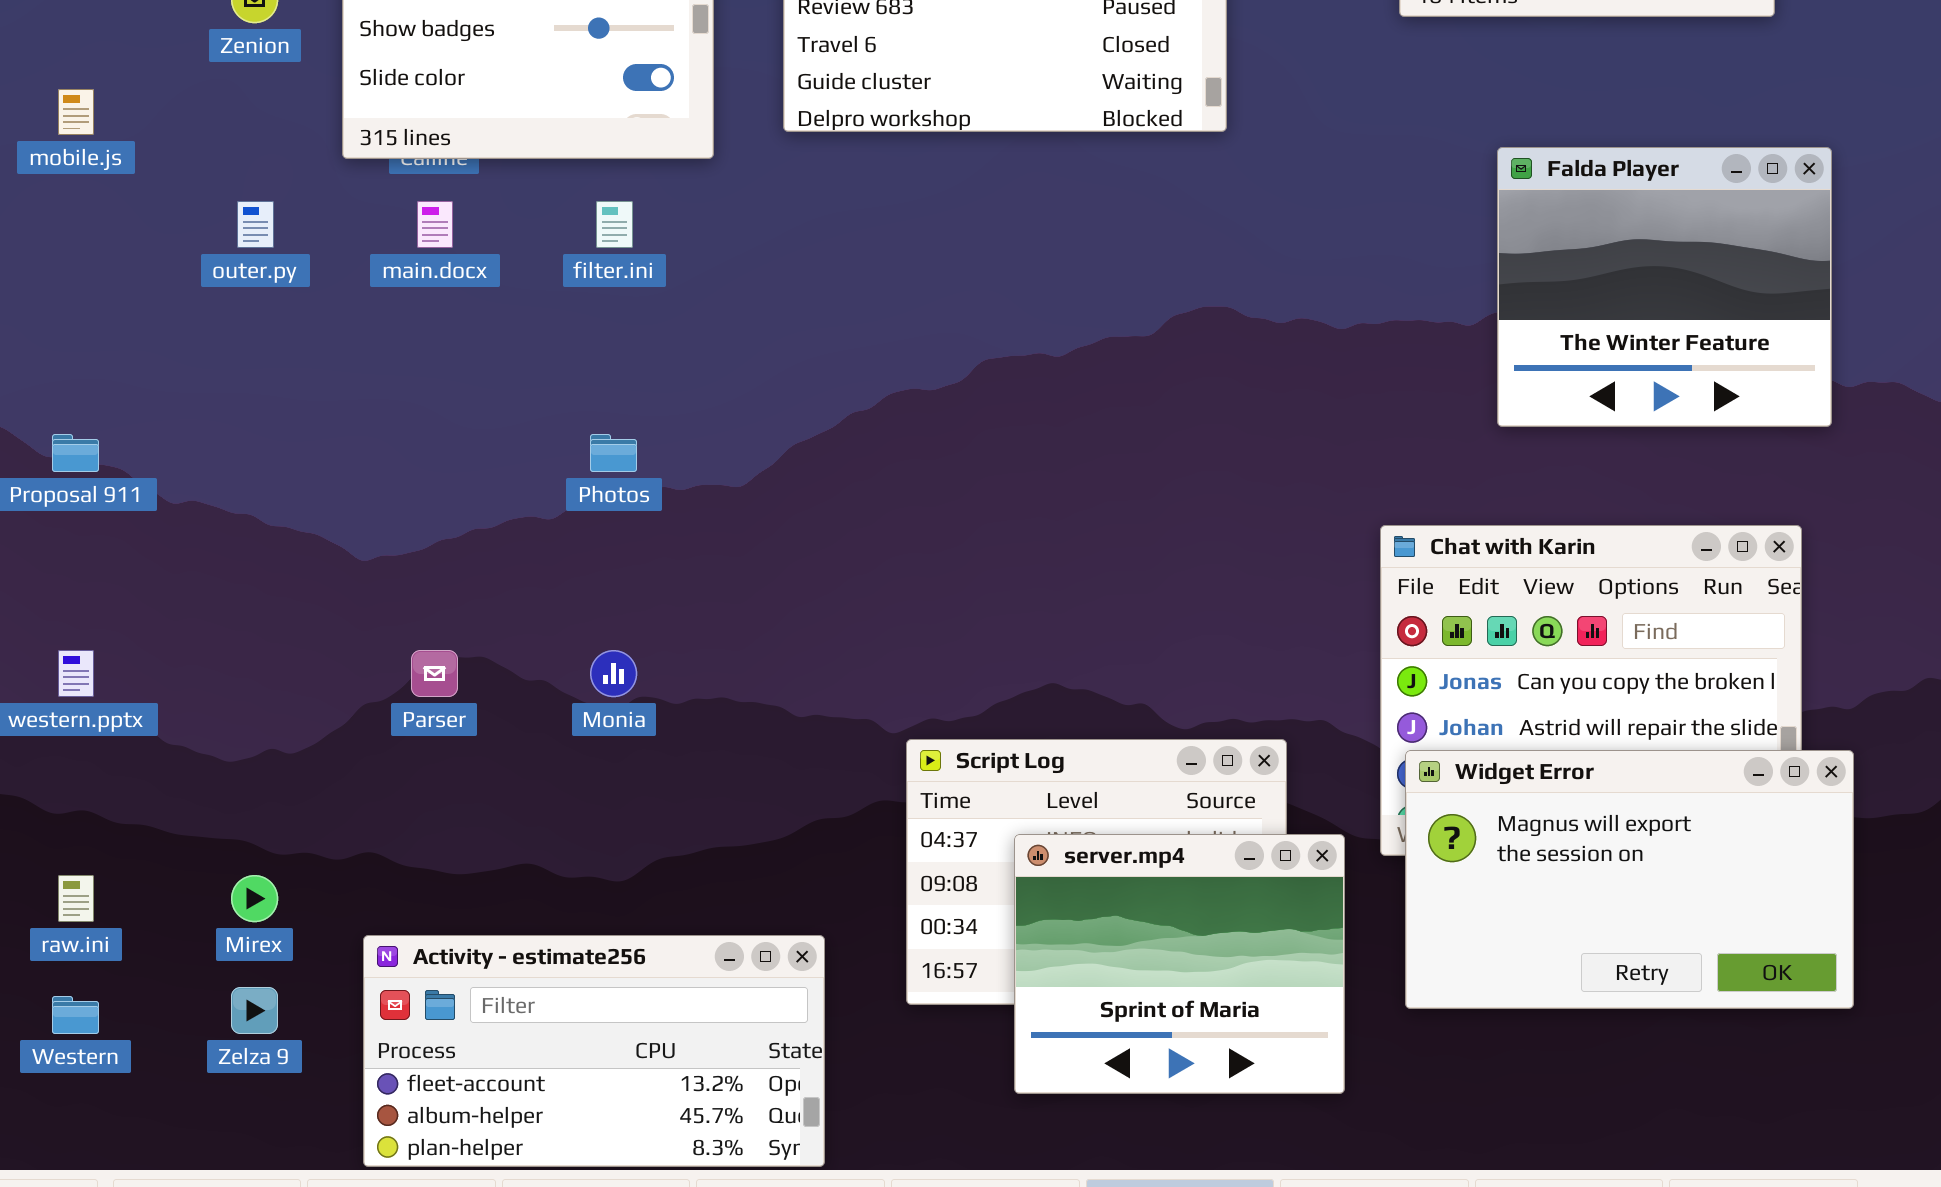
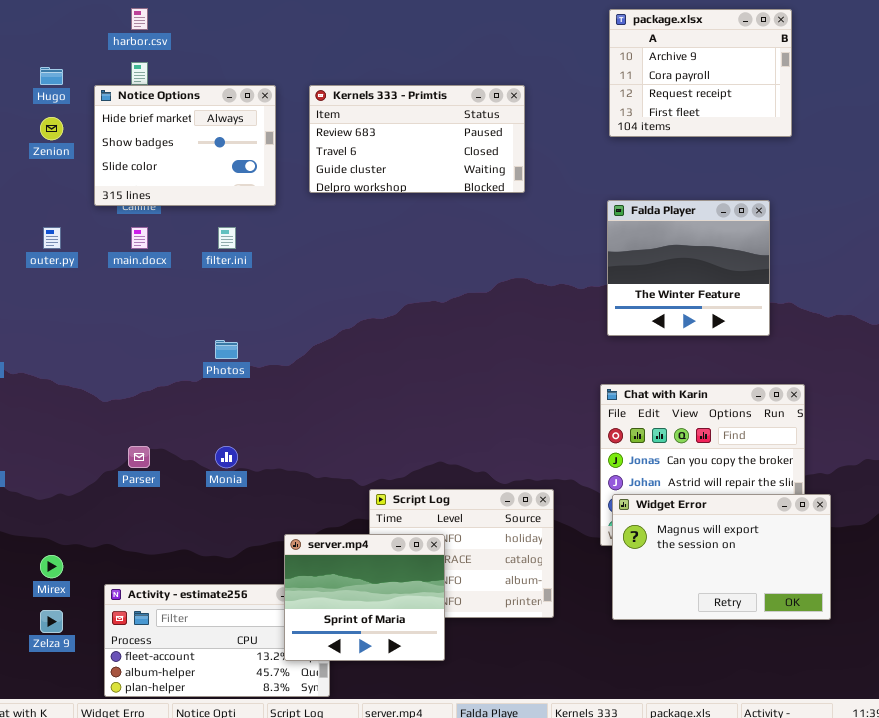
Falda Player: [1497,147,1832,427] -> [607,200,770,336], moved
server.mp4: [1014,834,1345,1094] -> [284,534,445,661], moved

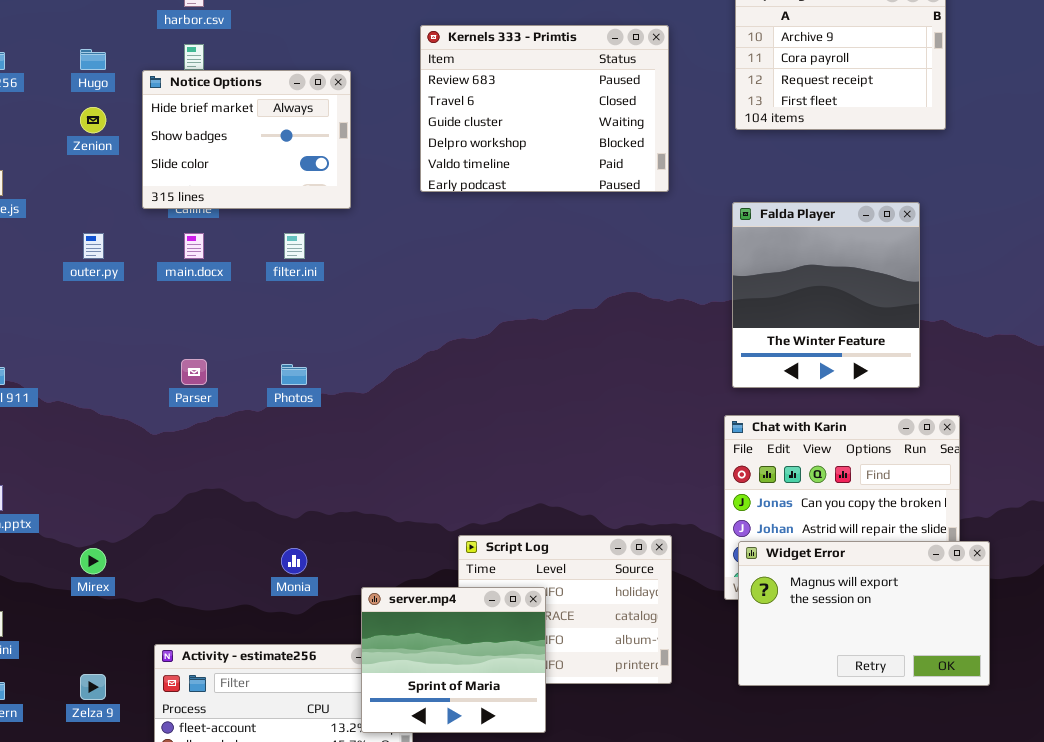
Kernels 333 - Primtis: [309,85,525,193] -> [420,25,669,192], moved, resized
Falda Player: [607,200,770,336] -> [732,202,920,388], resized
Parser: [128,446,150,468] -> [181,359,207,385], moved
Monia: [215,446,238,468] -> [281,548,307,574], moved
Mirex: [40,555,63,578] -> [80,548,106,574], moved

